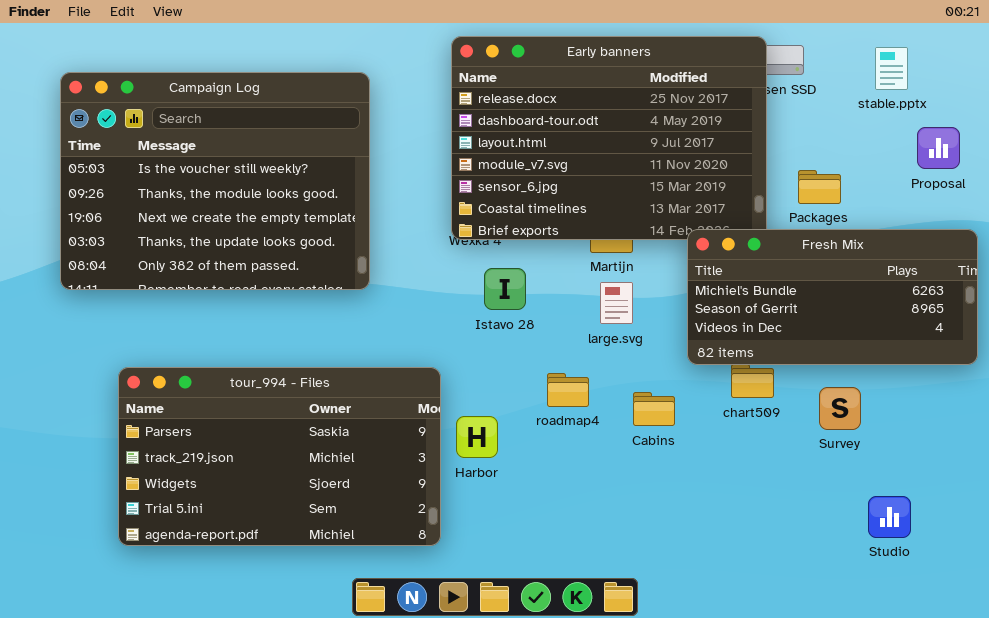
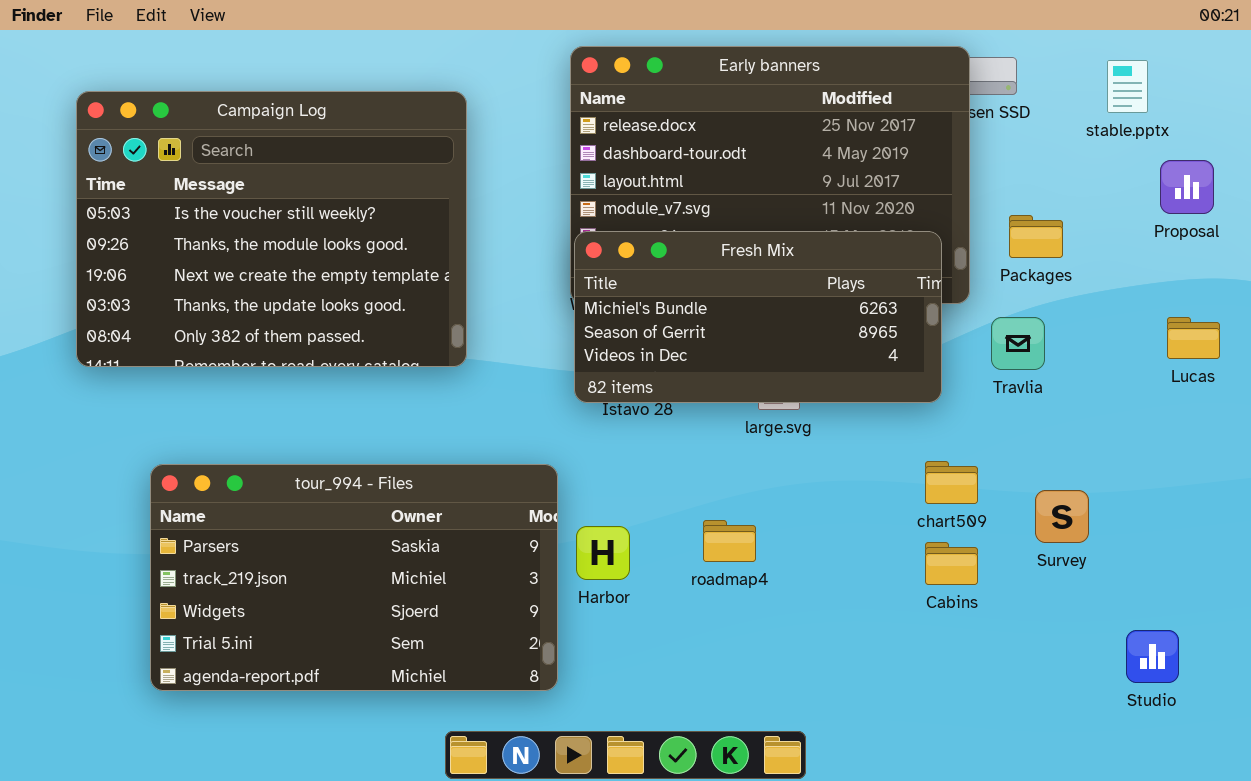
Fresh Mix: [687,229,978,365] -> [574,231,942,403], moved
roadmap4: [547,373,589,407] -> [703,520,756,562], moved
Cabins: [633,392,675,426] -> [925,542,978,585], moved
Studio: [868,496,911,538] -> [1126,630,1179,683], moved

